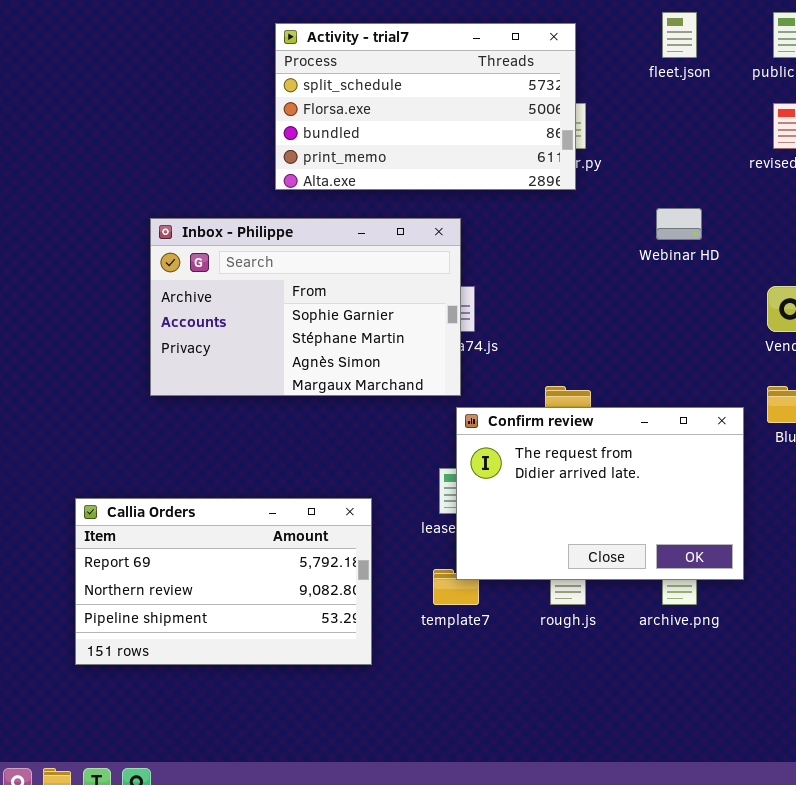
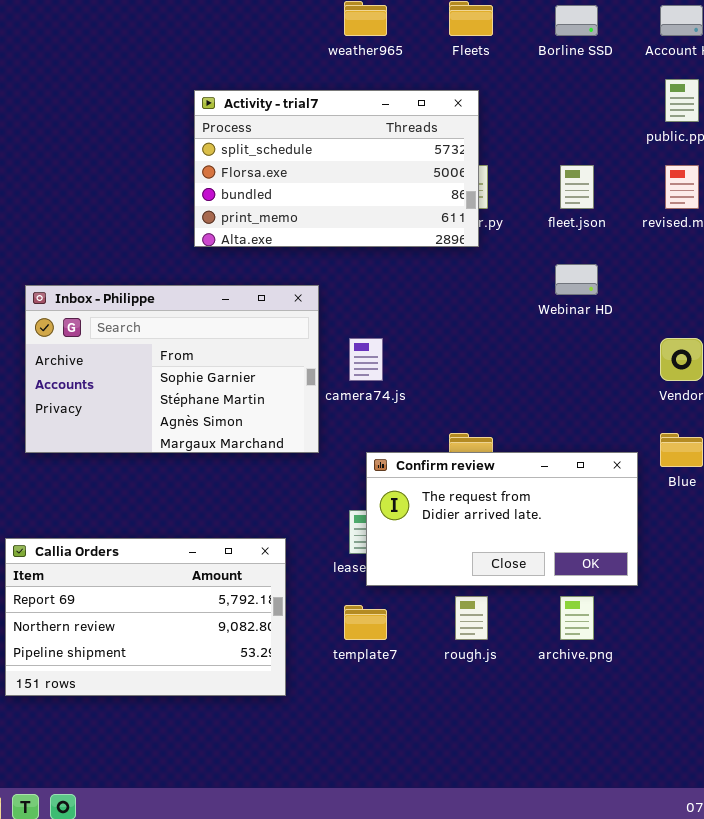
fleet.json: [662,12,697,58] -> [560,165,594,209], moved
Inbox - Philippe: [150,218,461,396] -> [25,285,319,453], moved
Confirm review: [456,407,744,580] -> [366,452,638,586], resized

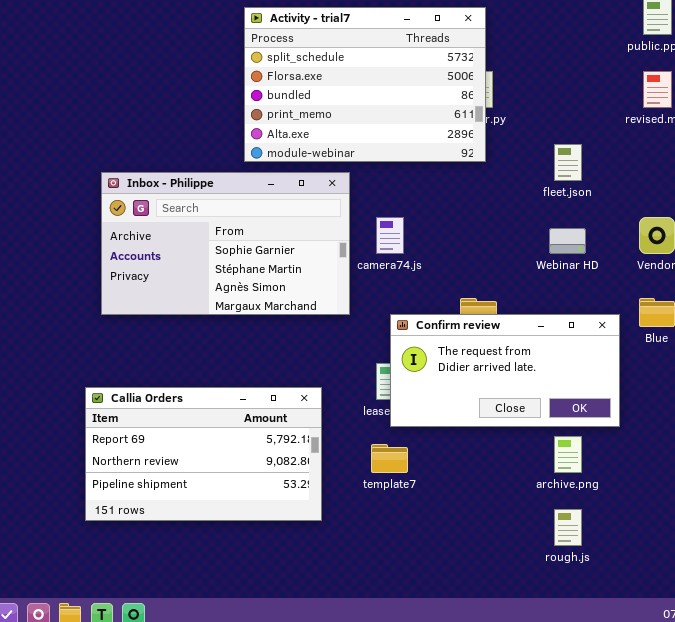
Activity - trial7: [194,90,479,247] -> [244,7,486,162], resized
fleet.json: [560,165,594,209] -> [554,144,582,181], moved
Webinar HD: [555,264,598,295] -> [549,228,586,254], moved
rough.js: [455,596,488,640] -> [554,509,582,546], moved

